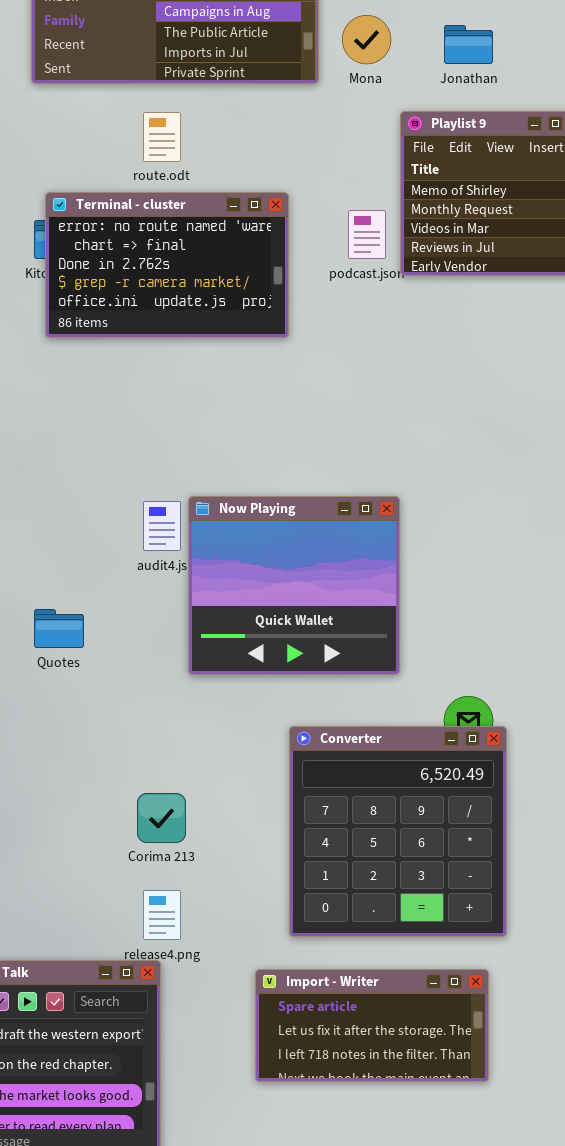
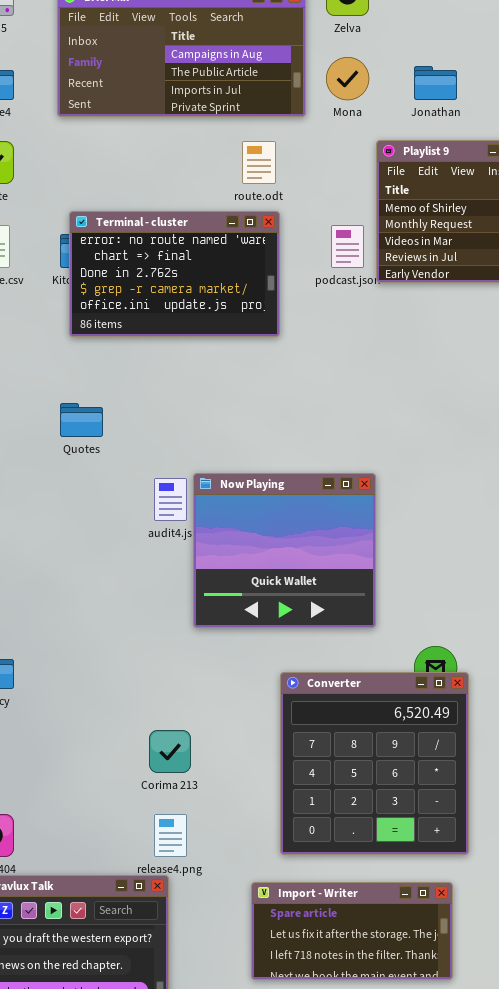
route.odt: [143,112,181,162] -> [242,141,276,184], moved
Quotes: [34,609,84,648] -> [60,403,103,437], moved

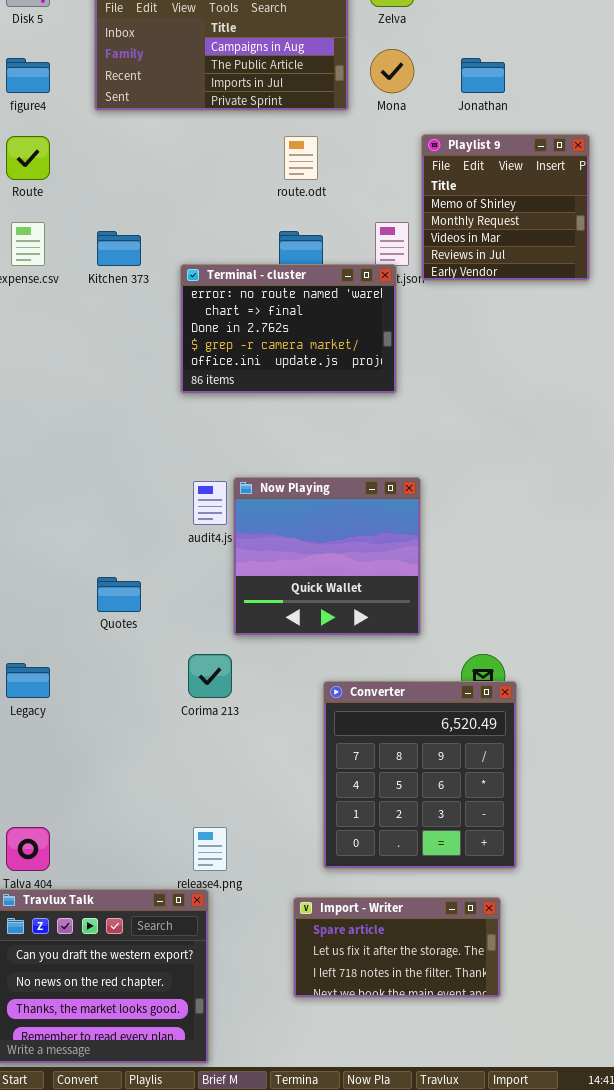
Terminal - cluster: [69,211,280,337] -> [180,264,397,394], moved
Quotes: [60,403,103,437] -> [97,577,141,612], moved
Corima 213: [149,730,191,773] -> [188,654,232,698], moved

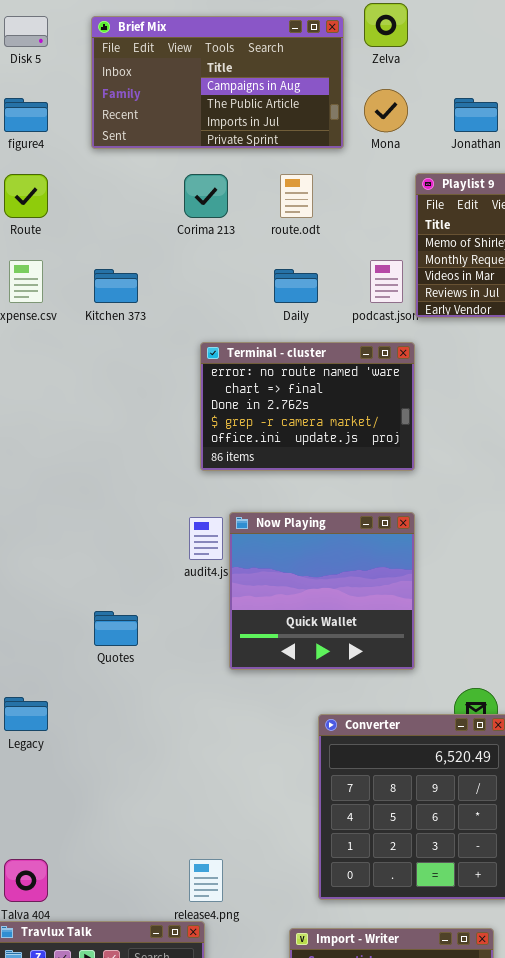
Terminal - cluster: [180,264,397,394] -> [200,342,415,471], moved
Corima 213: [188,654,232,698] -> [184,174,228,218], moved

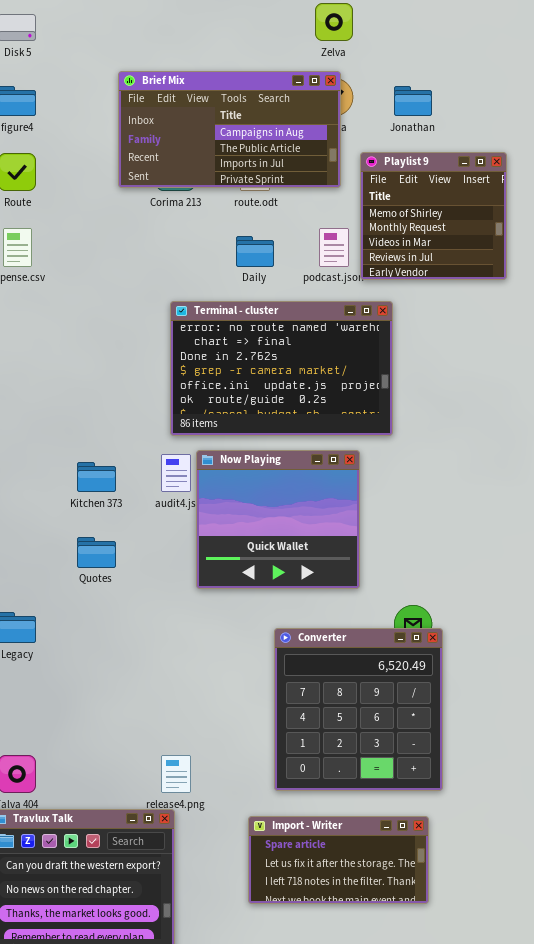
Brief Mix: [91,16,344,149] -> [118,71,341,188], moved
Kitchen 373: [94,269,138,303] -> [77,462,116,492], moved
Terminal - cluster: [200,342,415,471] -> [170,301,393,436], resized

